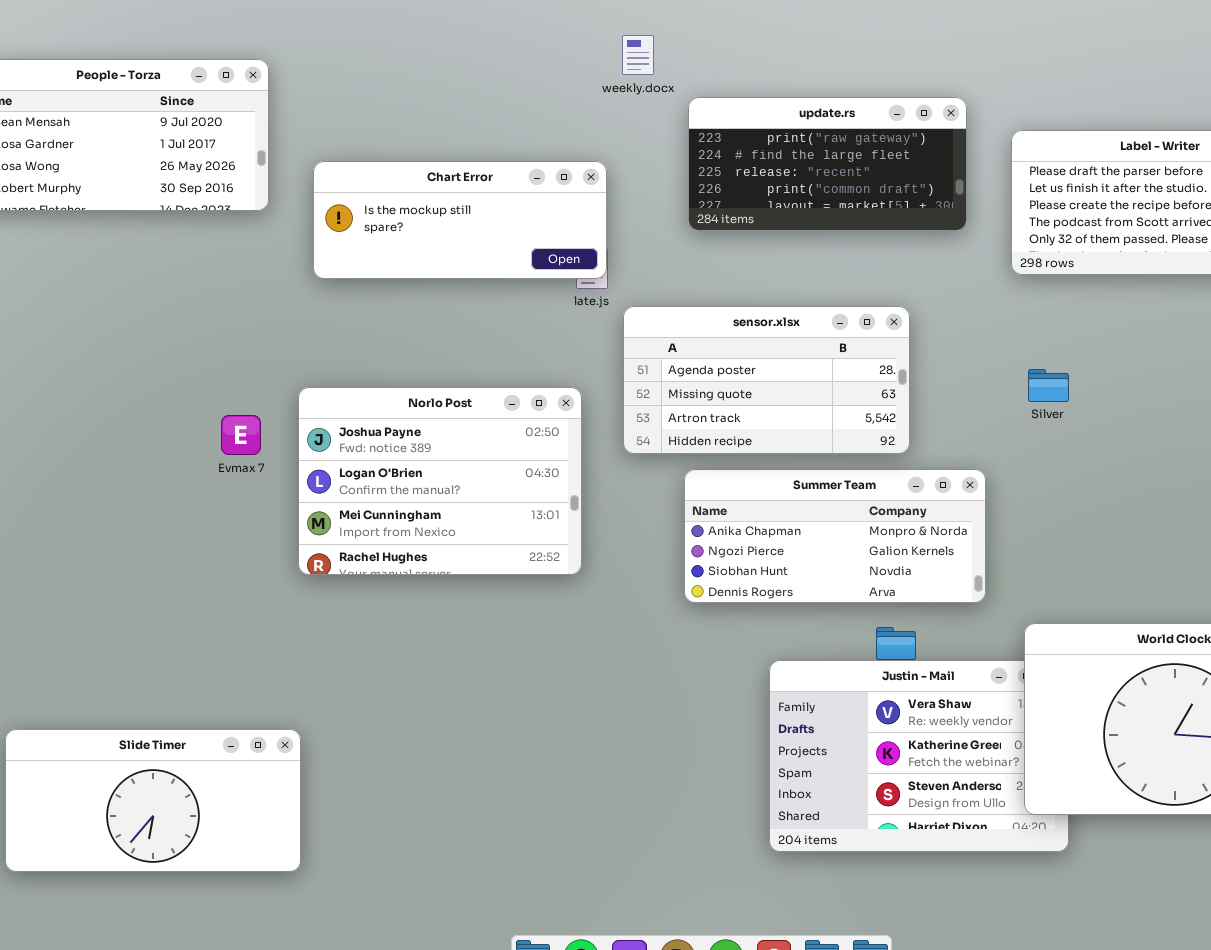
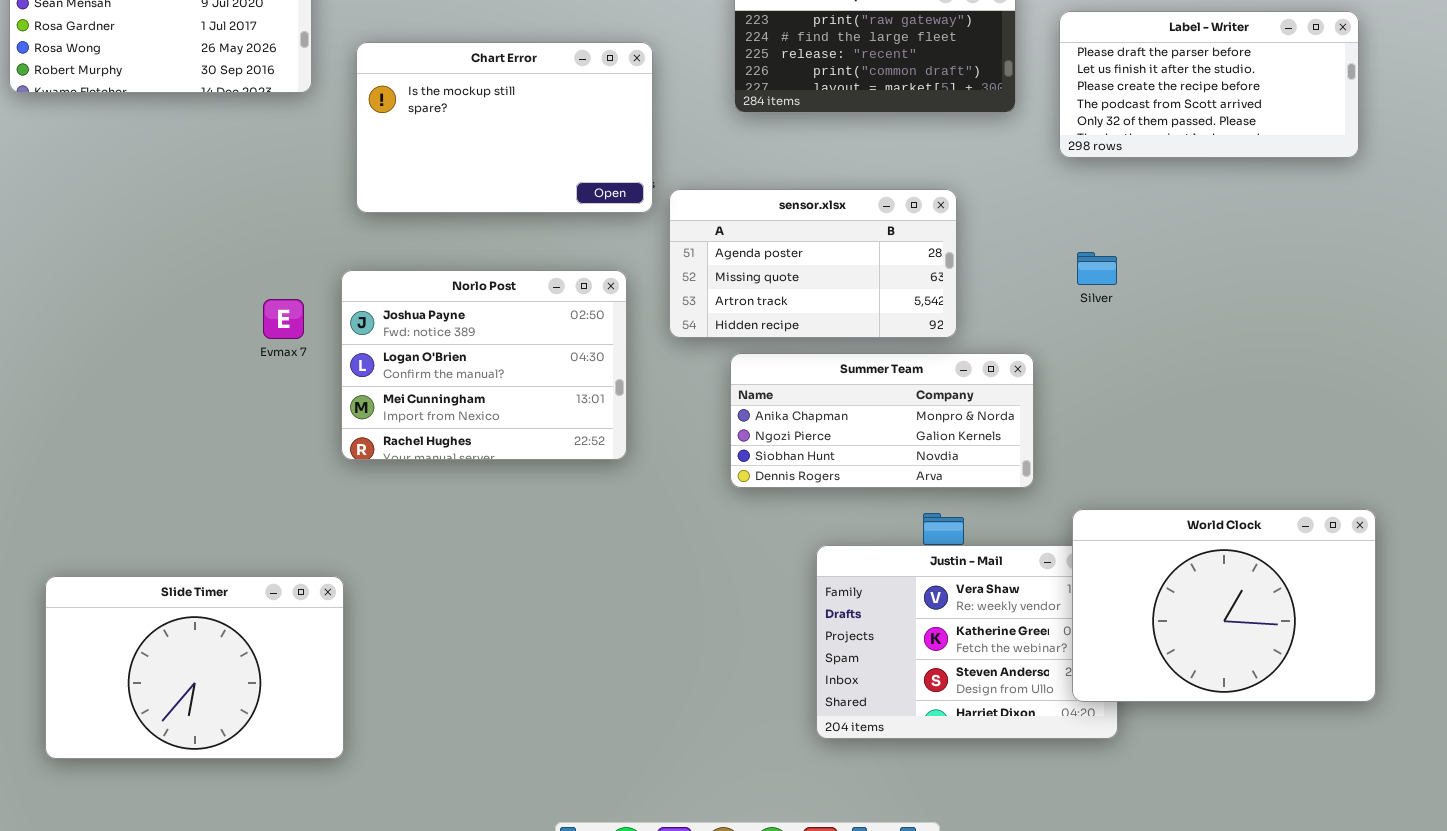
Chart Error: [313,161,607,279] -> [356,42,653,213], resized
Slide Timer: [5,729,301,872] -> [45,576,344,759], resized

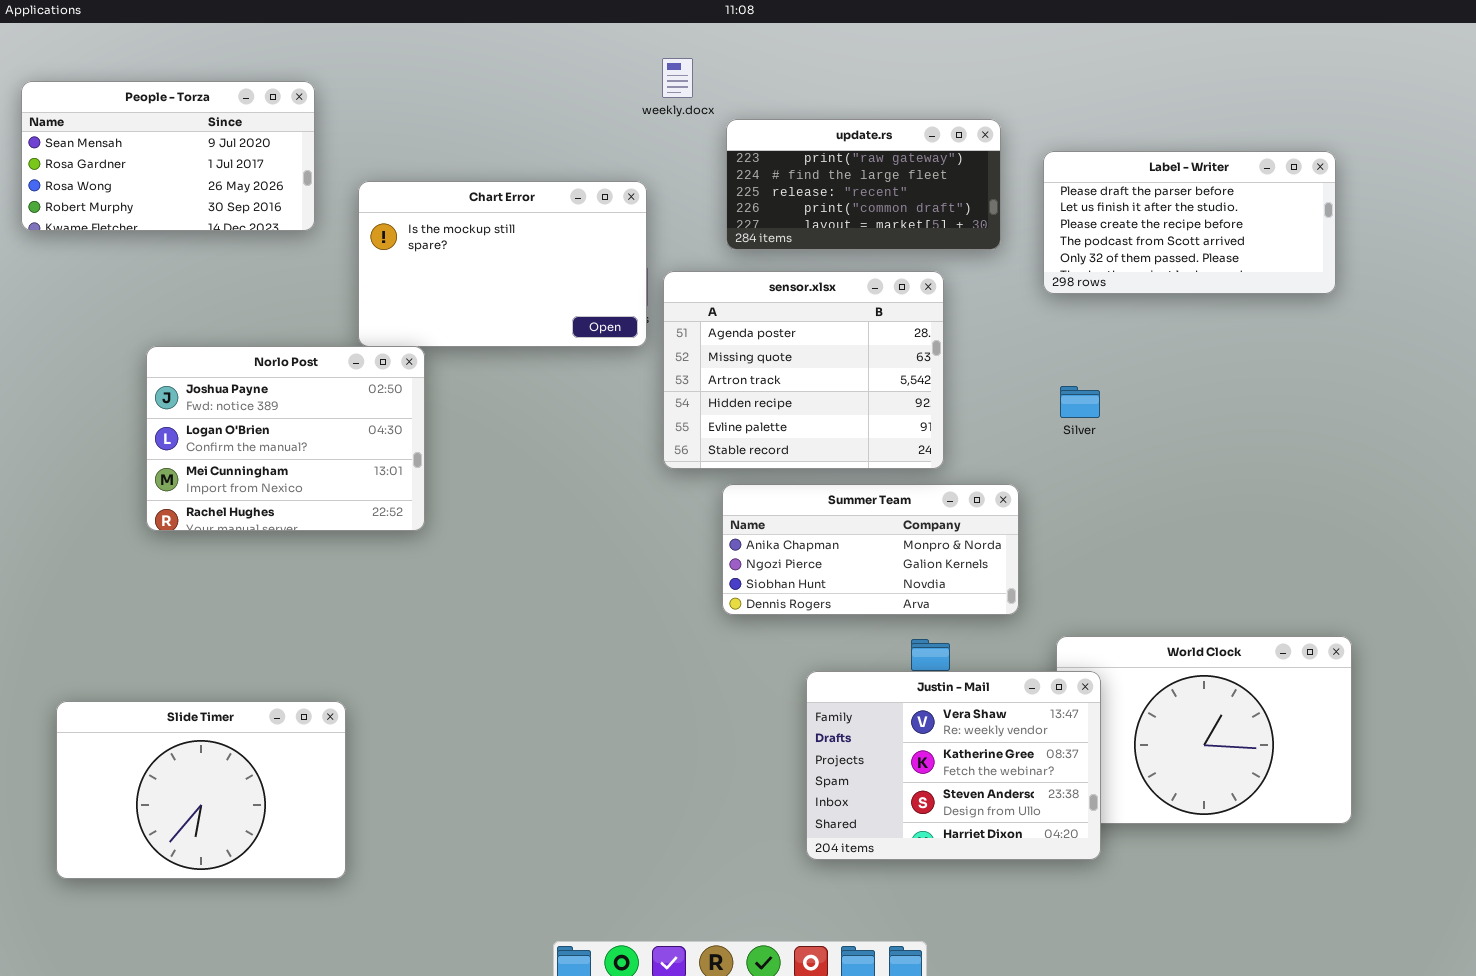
sensor.xlsx: [669,189,957,338] -> [663,271,944,469], resized
Norlo Post: [341,270,627,460] -> [146,346,425,531], moved
Justin - Mail: [816,545,1118,739] -> [806,671,1101,860], raised

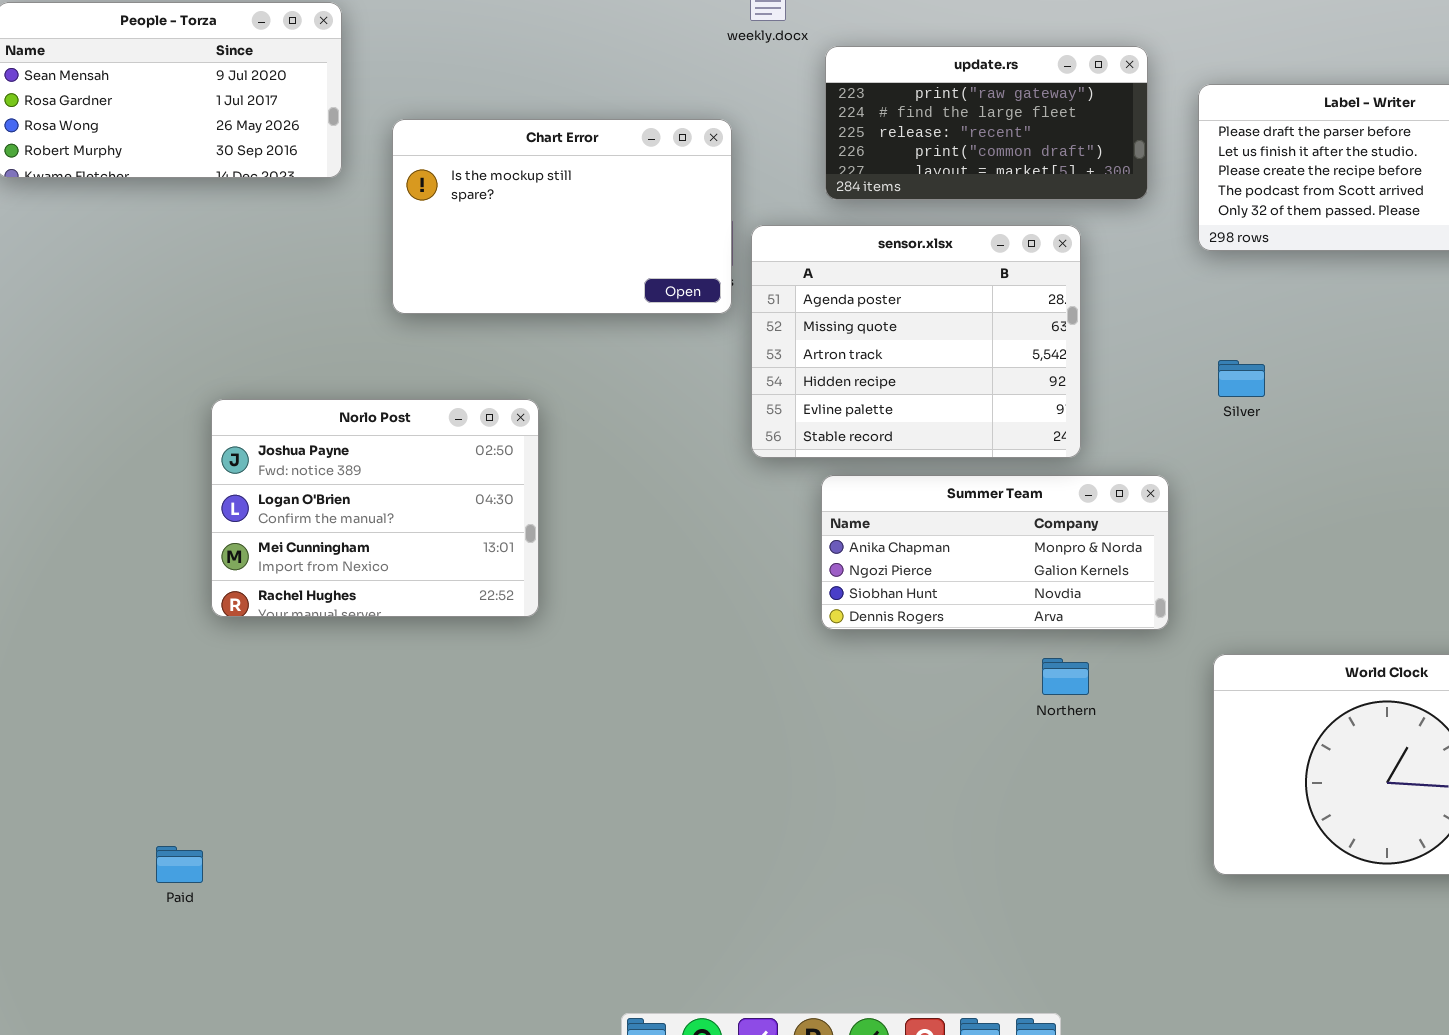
Norlo Post: [146,346,425,531] -> [211,399,539,617], moved
Justin - Mail: [806,671,1101,860] -> none, closed
Slide Timer: [56,701,346,879] -> none, closed

